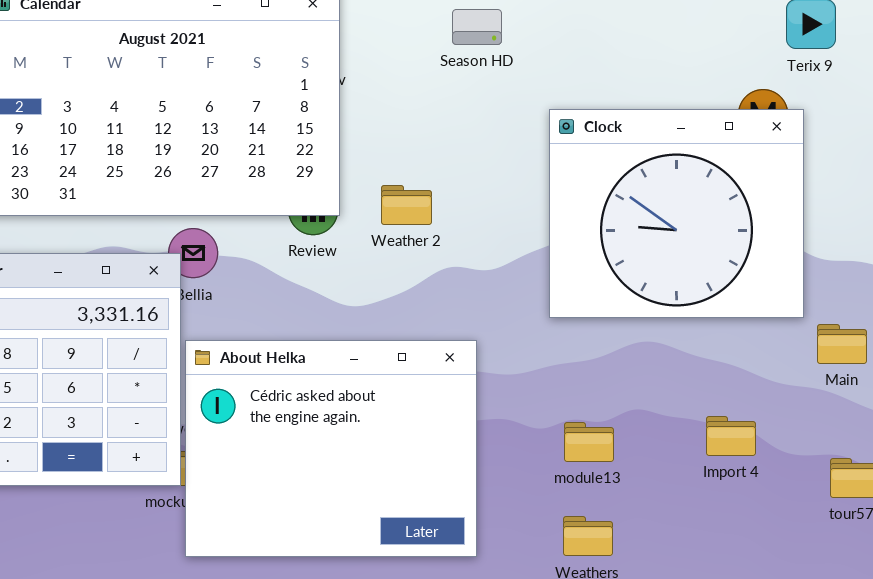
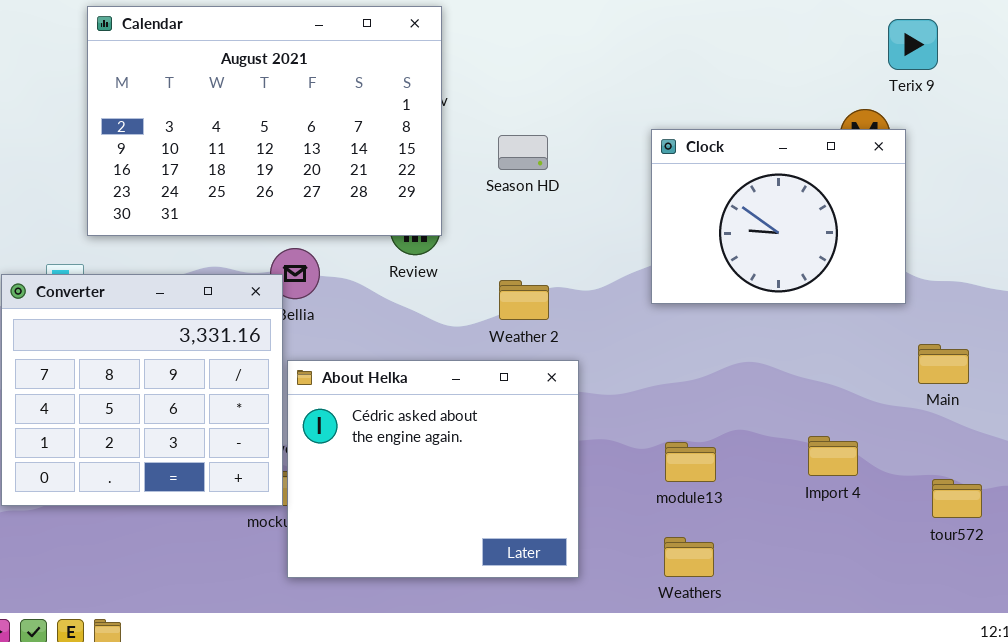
Season HD: [452,9,502,45] -> [498,135,548,170], moved
Clock: [549,109,804,318] -> [651,129,906,304], resized
Weather 2: [381,185,432,225] -> [499,280,549,320], moved

